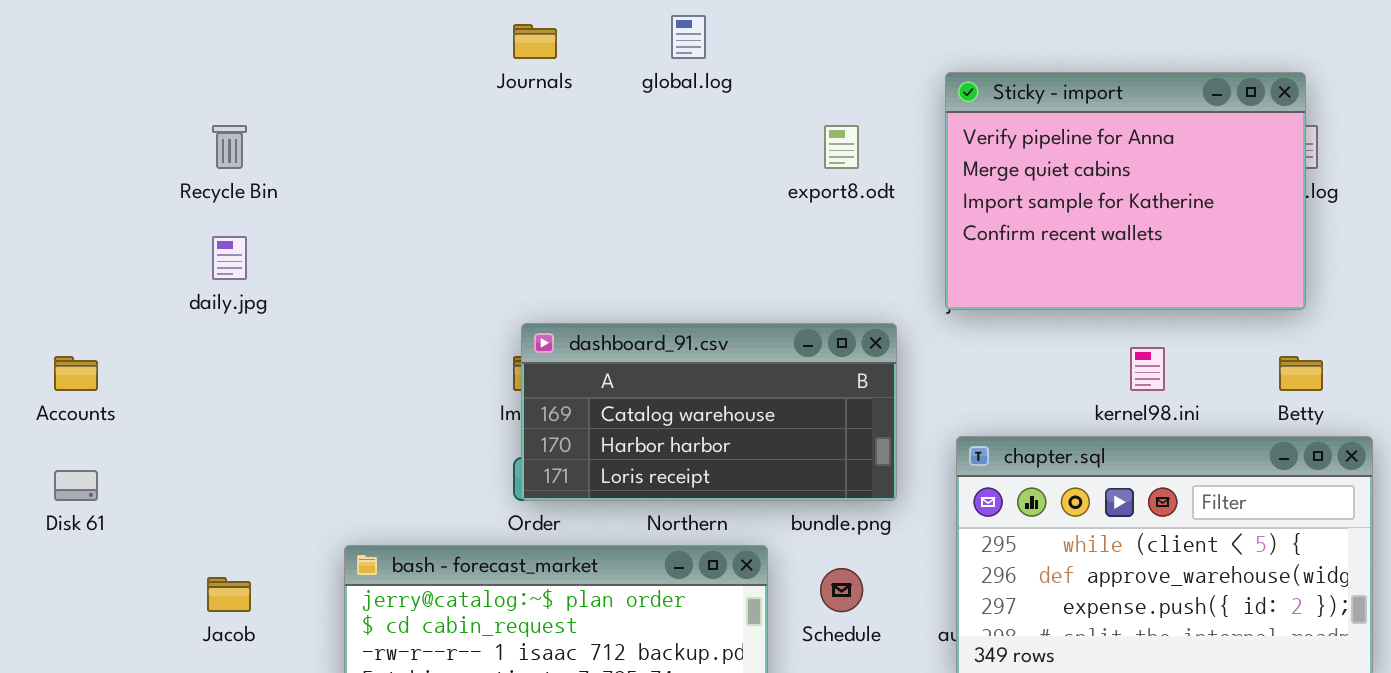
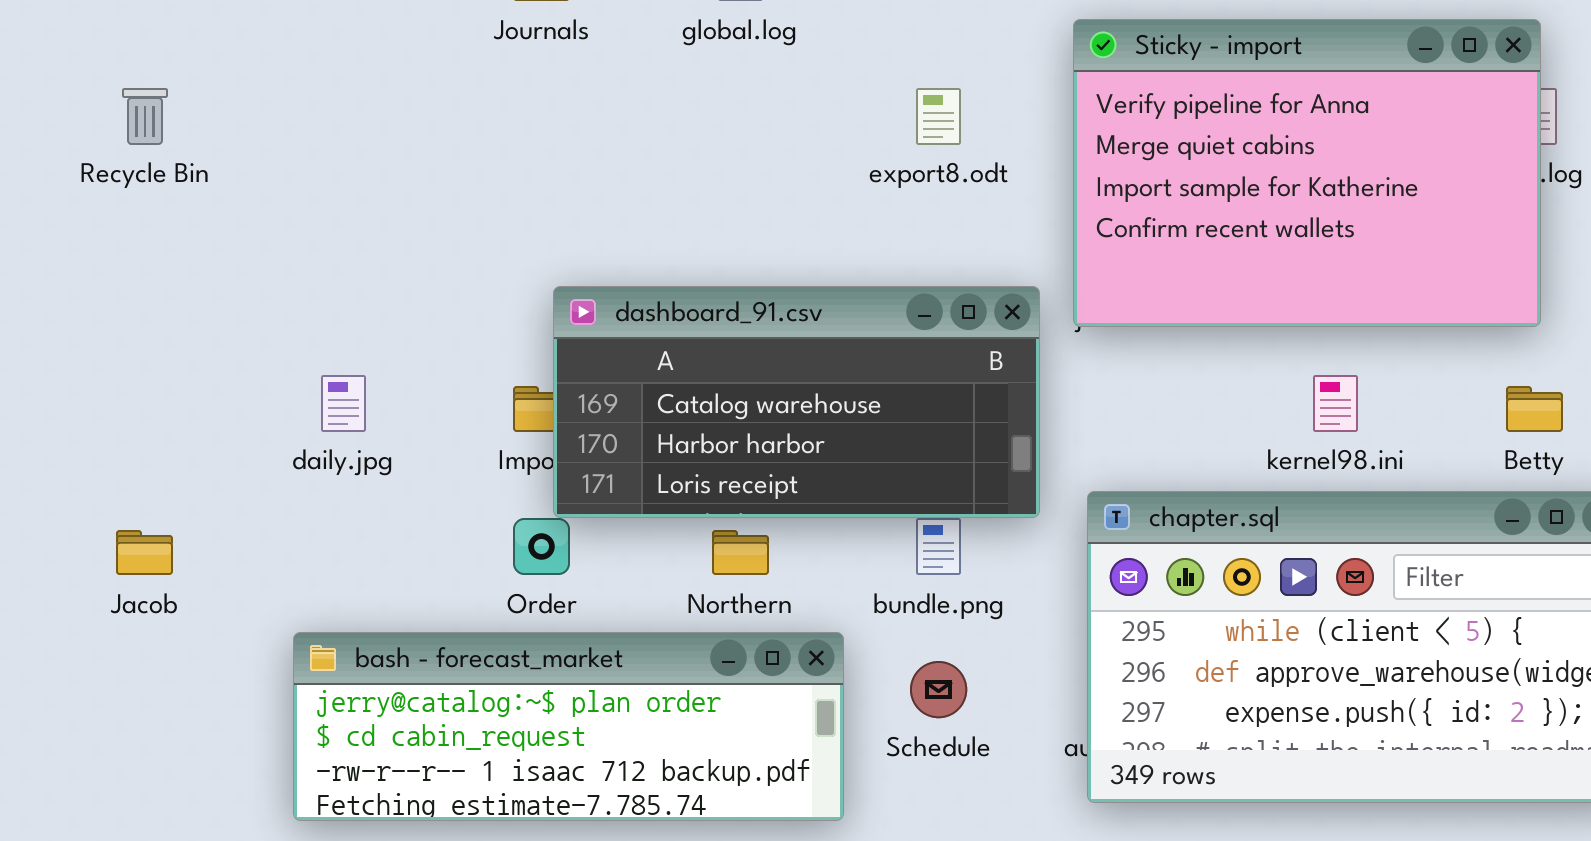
daily.jpg: [212,236,247,280] -> [321,375,366,432], moved
dashboard_91.csv: [521,323,897,501] -> [553,286,1040,518], moved
Jacob: [207,577,251,612] -> [116,530,173,575], moved

